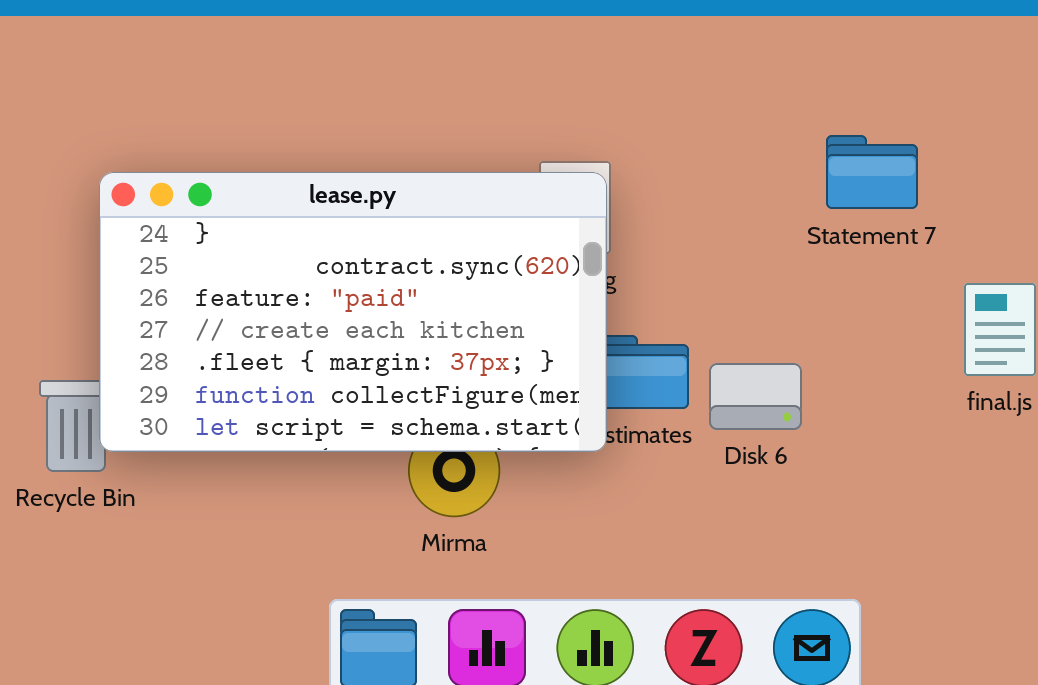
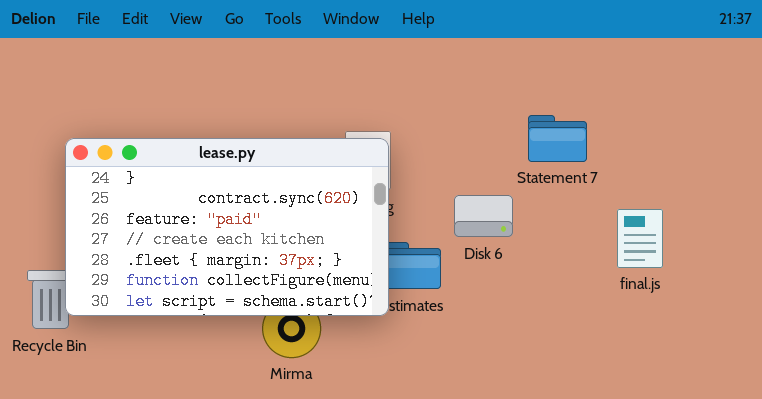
Disk 6: [709,363,802,430] -> [454,195,513,237], moved

